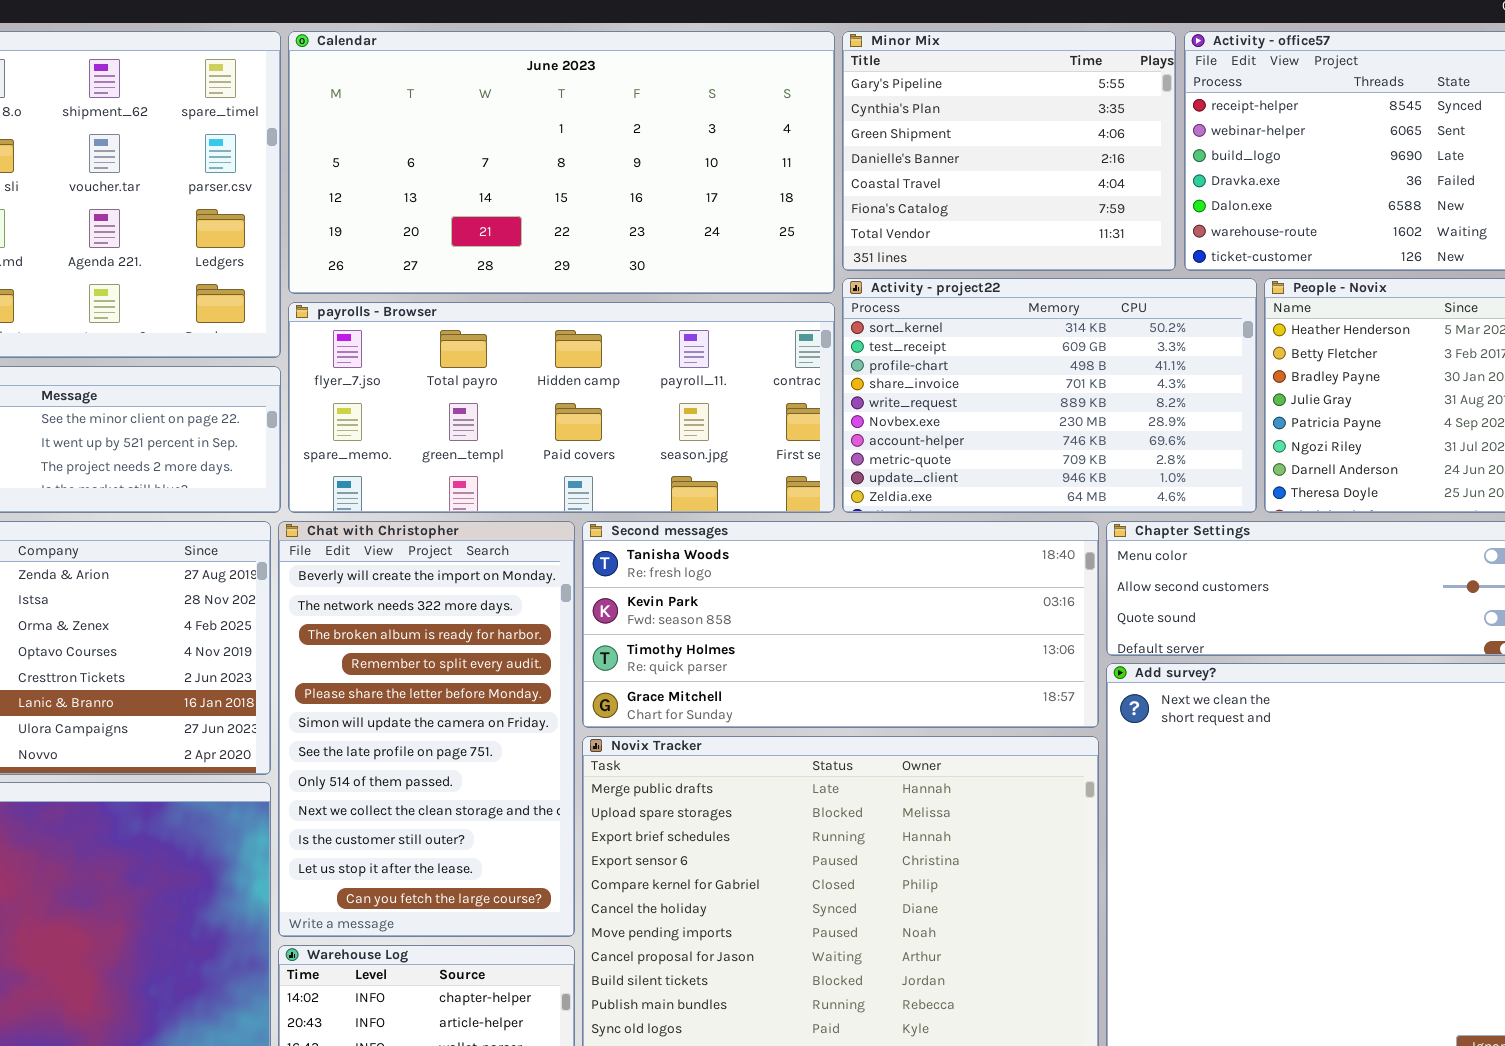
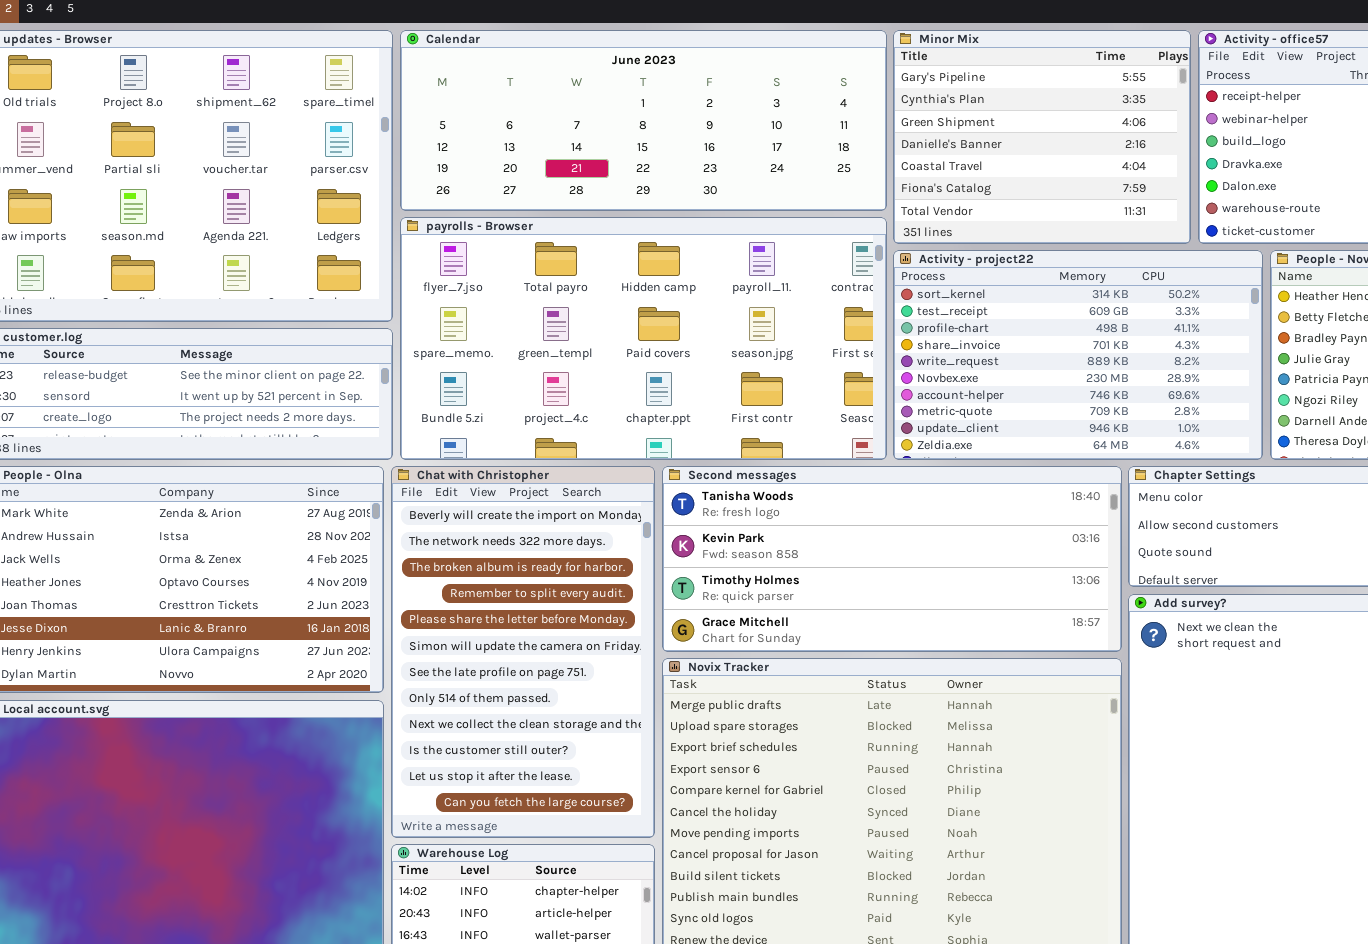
Calendar: [288,31,835,294] -> [400,30,887,211], resized
payrolls - Browser: [288,302,835,513] -> [400,217,887,460], resized

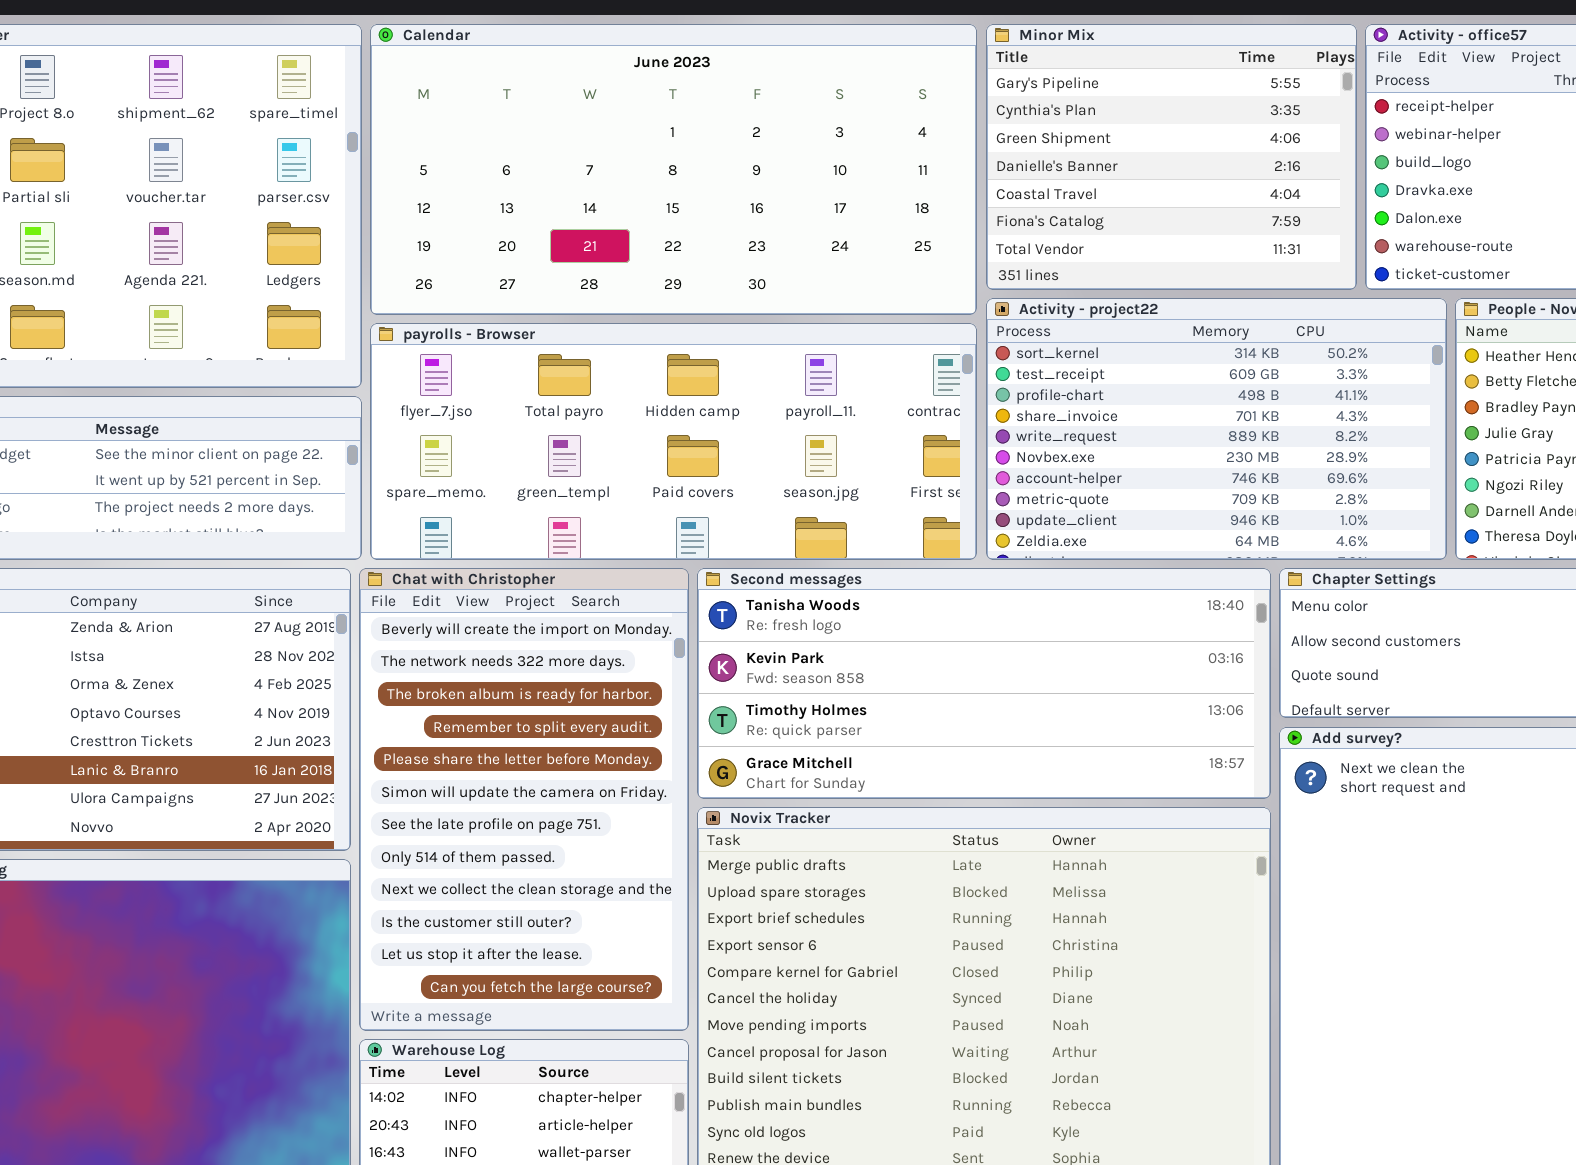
Calendar: [400,30,887,211] -> [370,24,977,315], resized
payrolls - Browser: [400,217,887,460] -> [370,323,977,560], resized

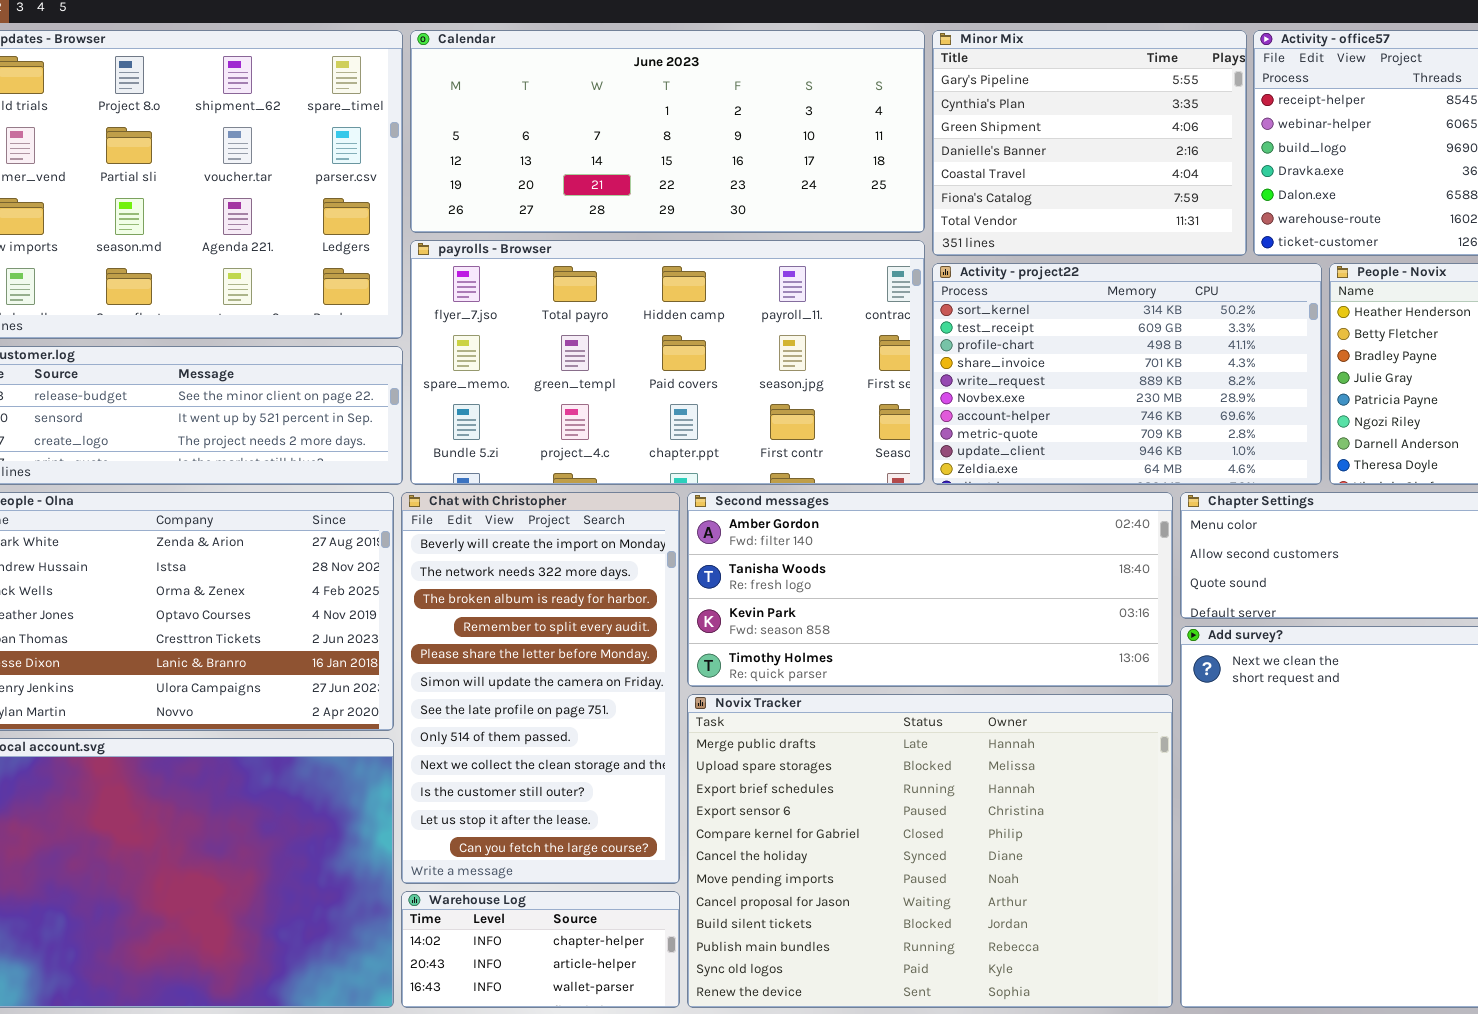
Calendar: [370,24,977,315] -> [410,30,925,233], resized
payrolls - Browser: [370,323,977,560] -> [410,240,925,485], resized
Second messages: [697,568,1271,799] -> [687,492,1173,687], scrolled up 1 row

